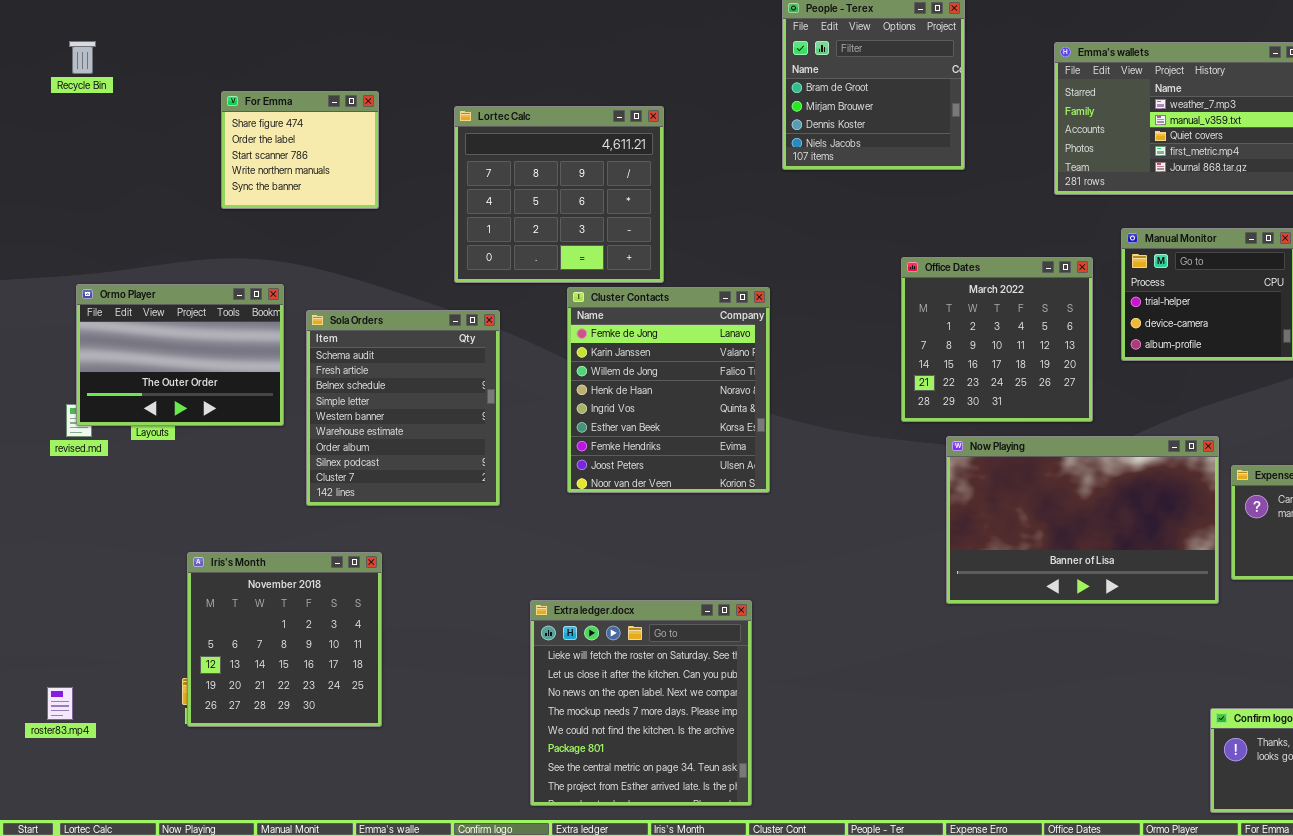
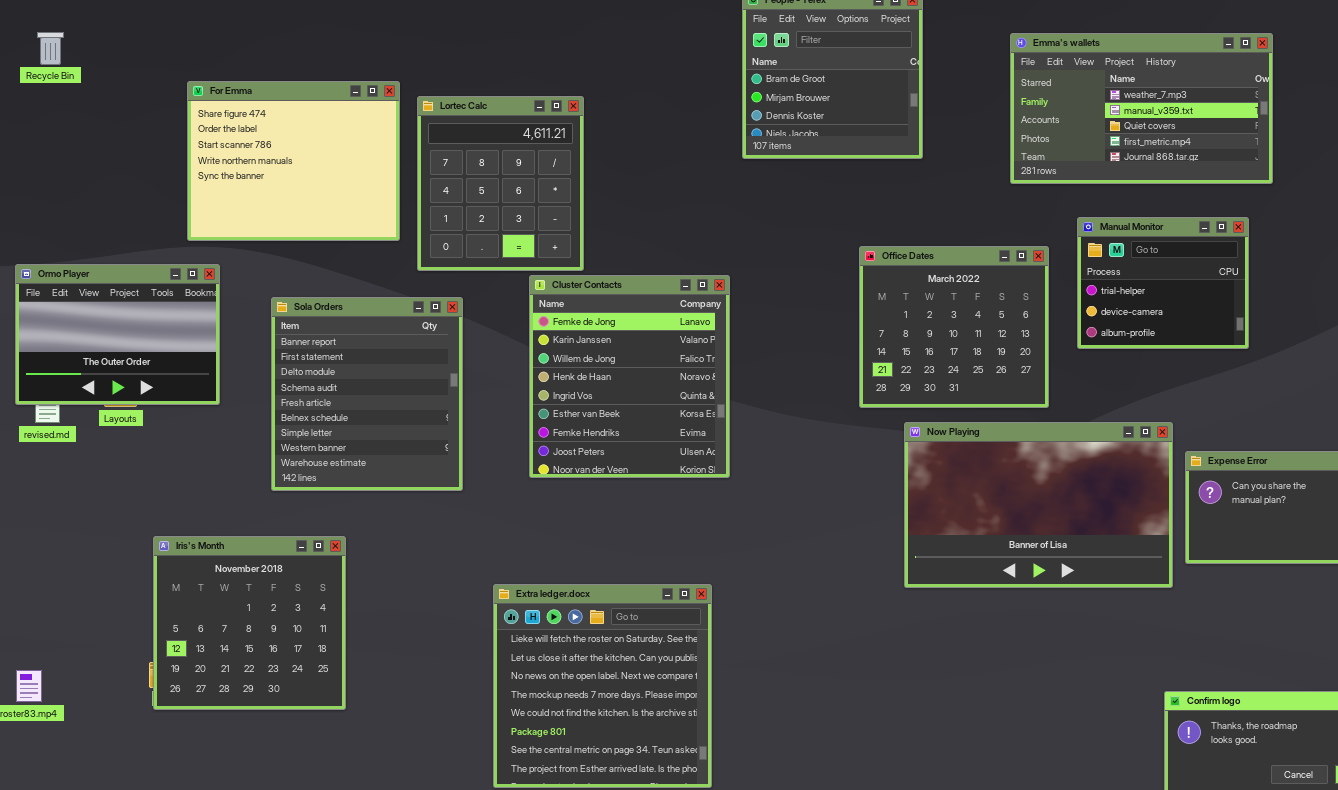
For Emma: [221,91,379,209] -> [187,81,400,241], resized
Lortec Calc: [454,106,664,283] -> [417,96,584,271], resized
Ormo Player: [76,284,284,426] -> [15,264,220,405], moved
Sola Orders: [306,310,500,506] -> [271,297,463,491], scrolled up 3 rows

